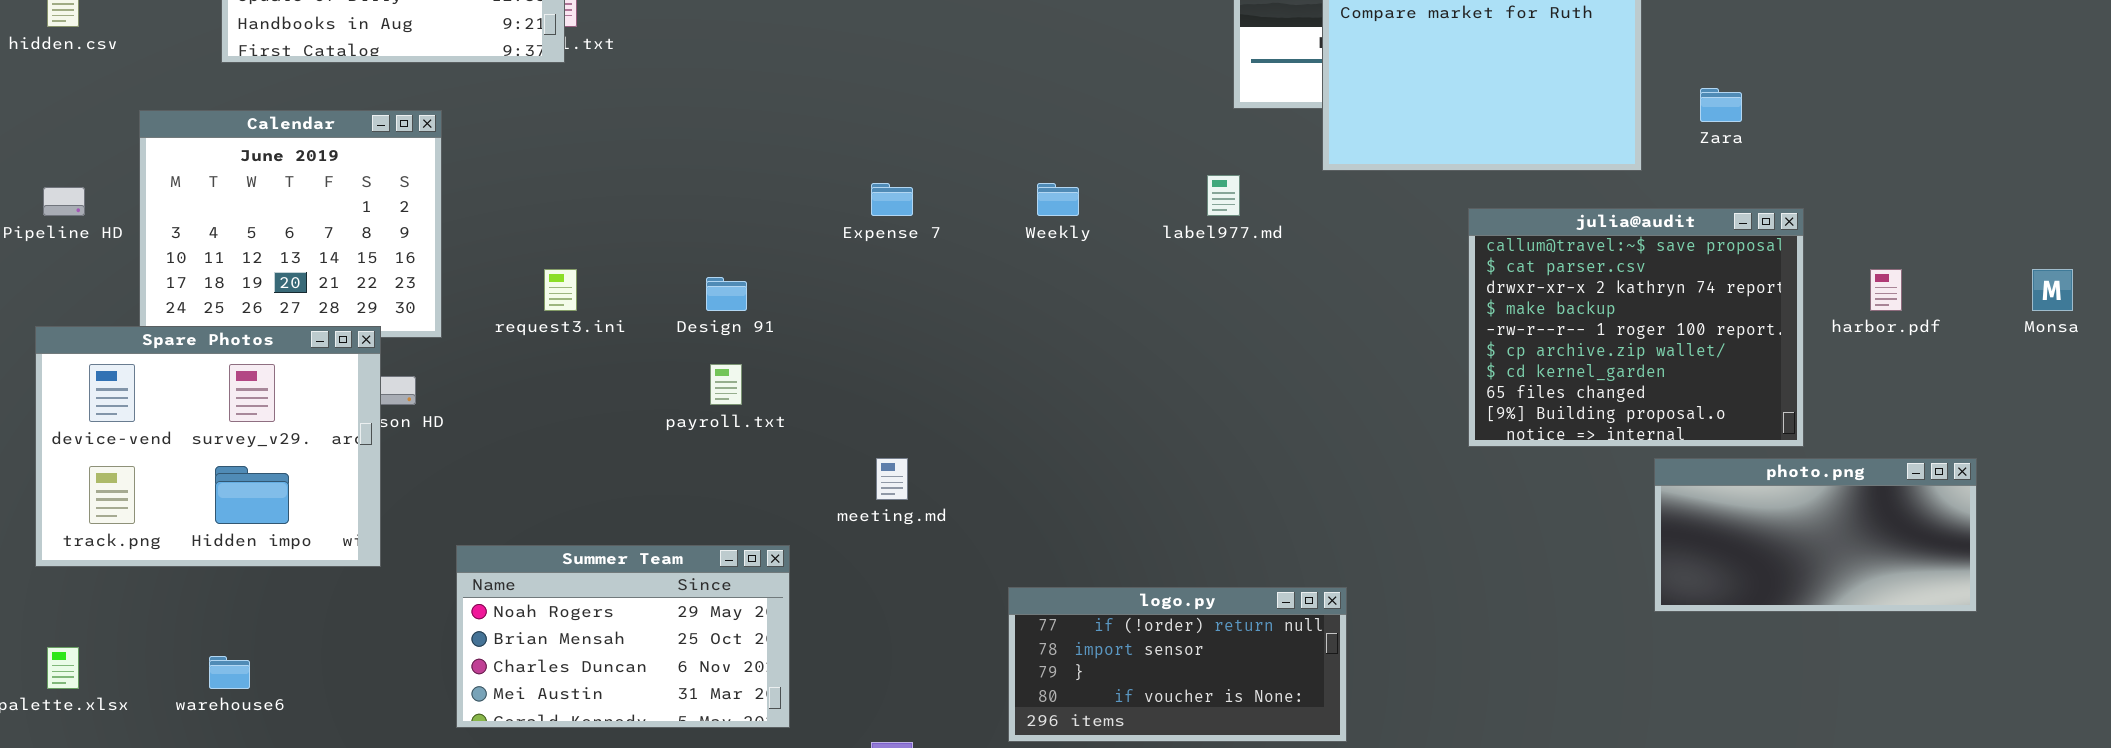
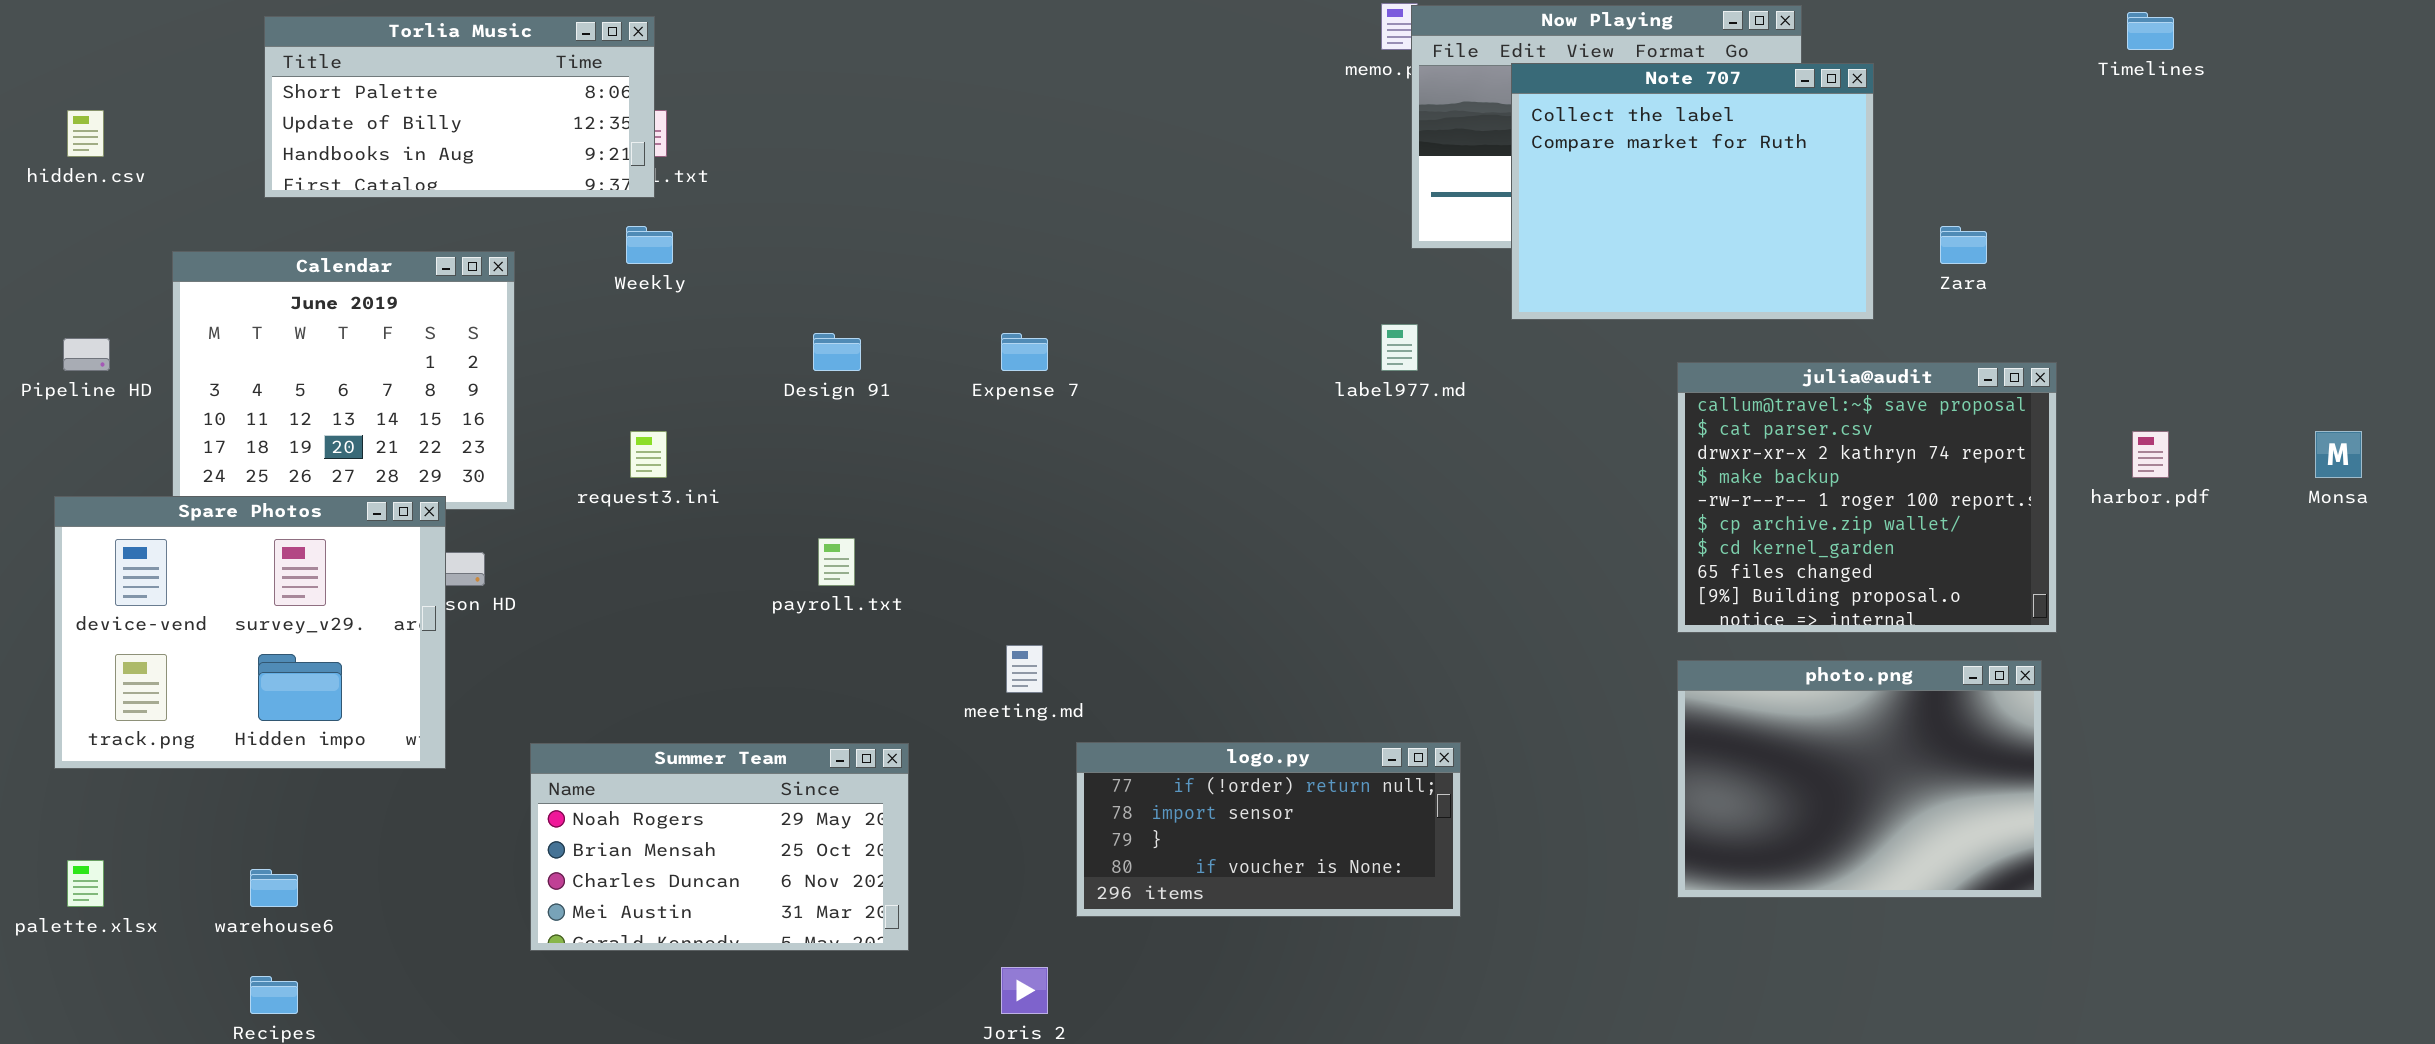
Weekly: [1037,183,1079,216] -> [626,226,673,264], moved
Design 91: [706,277,747,311] -> [813,333,861,371], moved
photo.png: [1654,458,1977,612] -> [1677,660,2042,898], moved, resized
logo.py: [1008,587,1347,742] -> [1076,742,1461,917], moved

